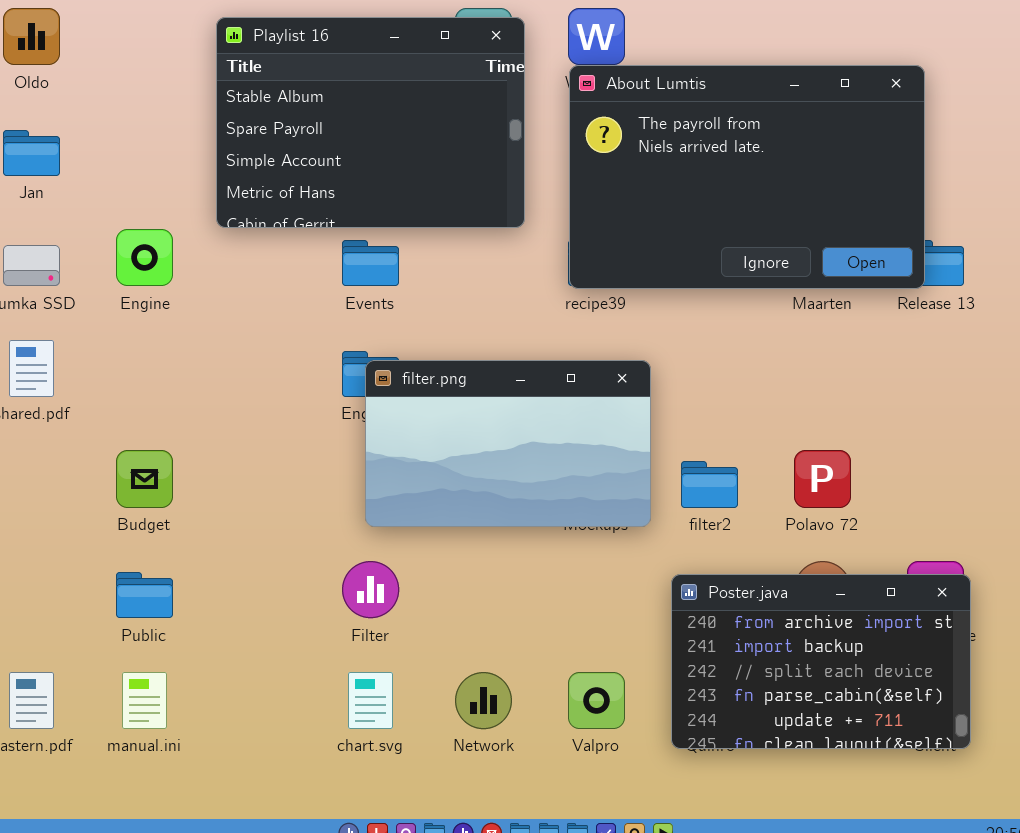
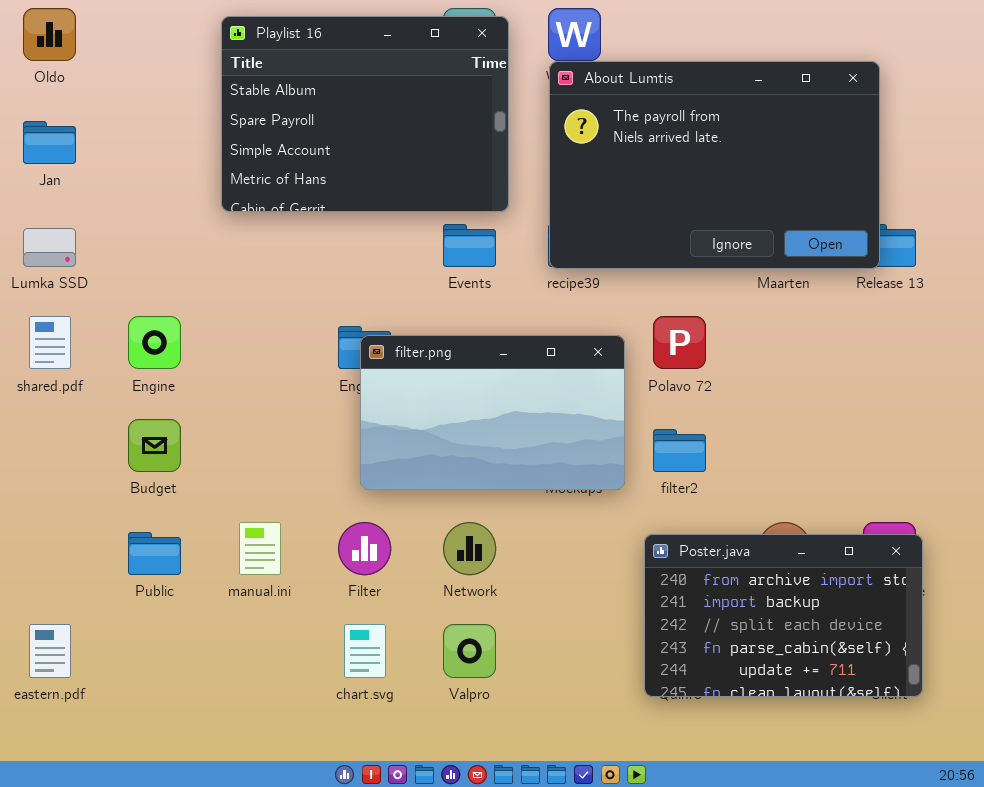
Engine: [116,229,173,286] -> [128,316,181,369], moved
Events: [342,240,399,286] -> [443,224,496,267], moved
Polavo 72: [794,450,851,508] -> [653,316,706,369], moved
manual.ini: [122,672,167,729] -> [239,522,281,575], moved
Network: [455,672,512,729] -> [443,522,496,575], moved
Valpro: [568,672,625,729] -> [443,624,496,678], moved

